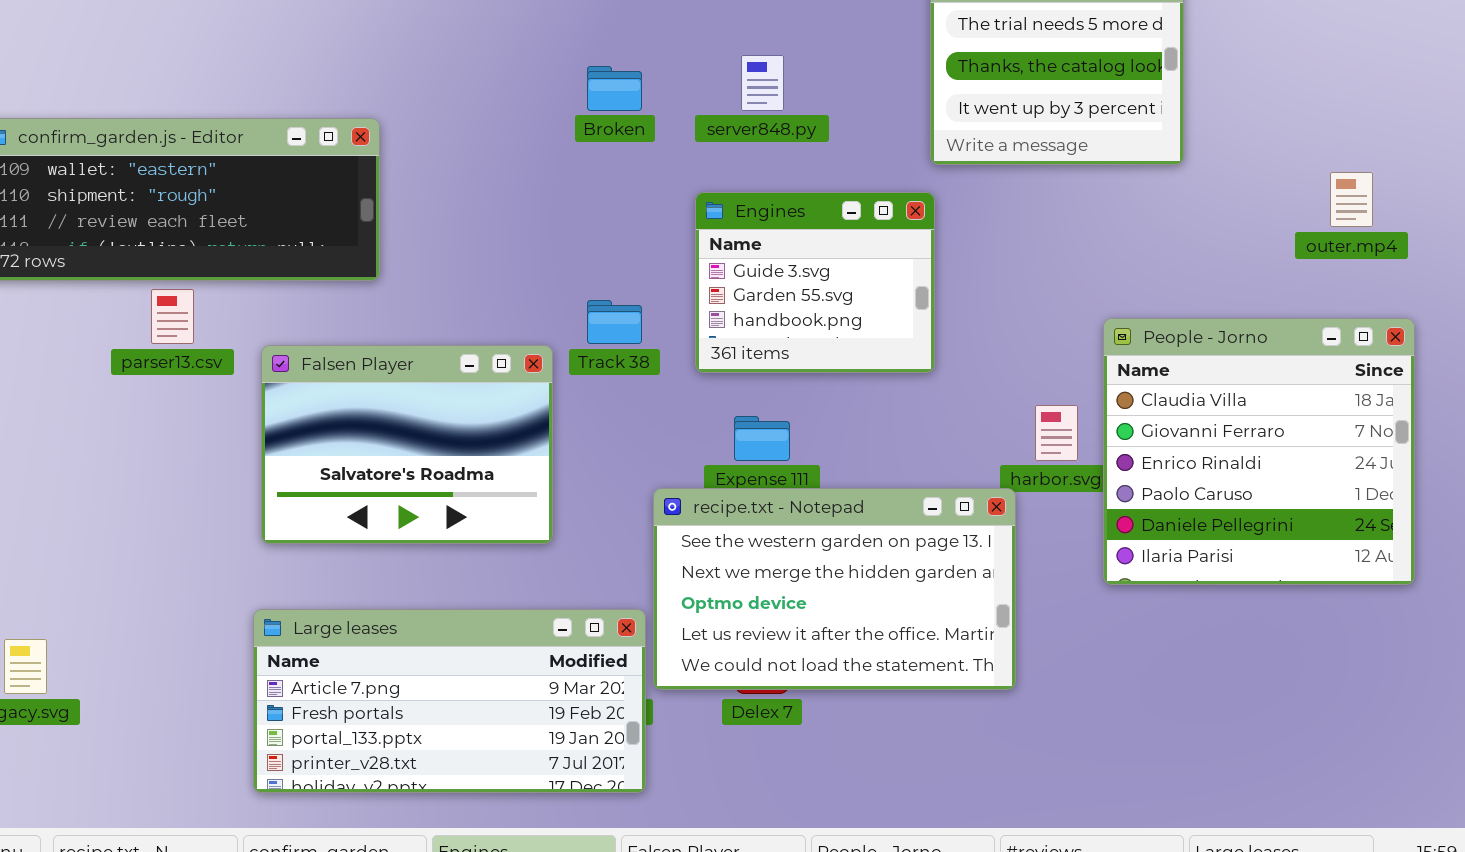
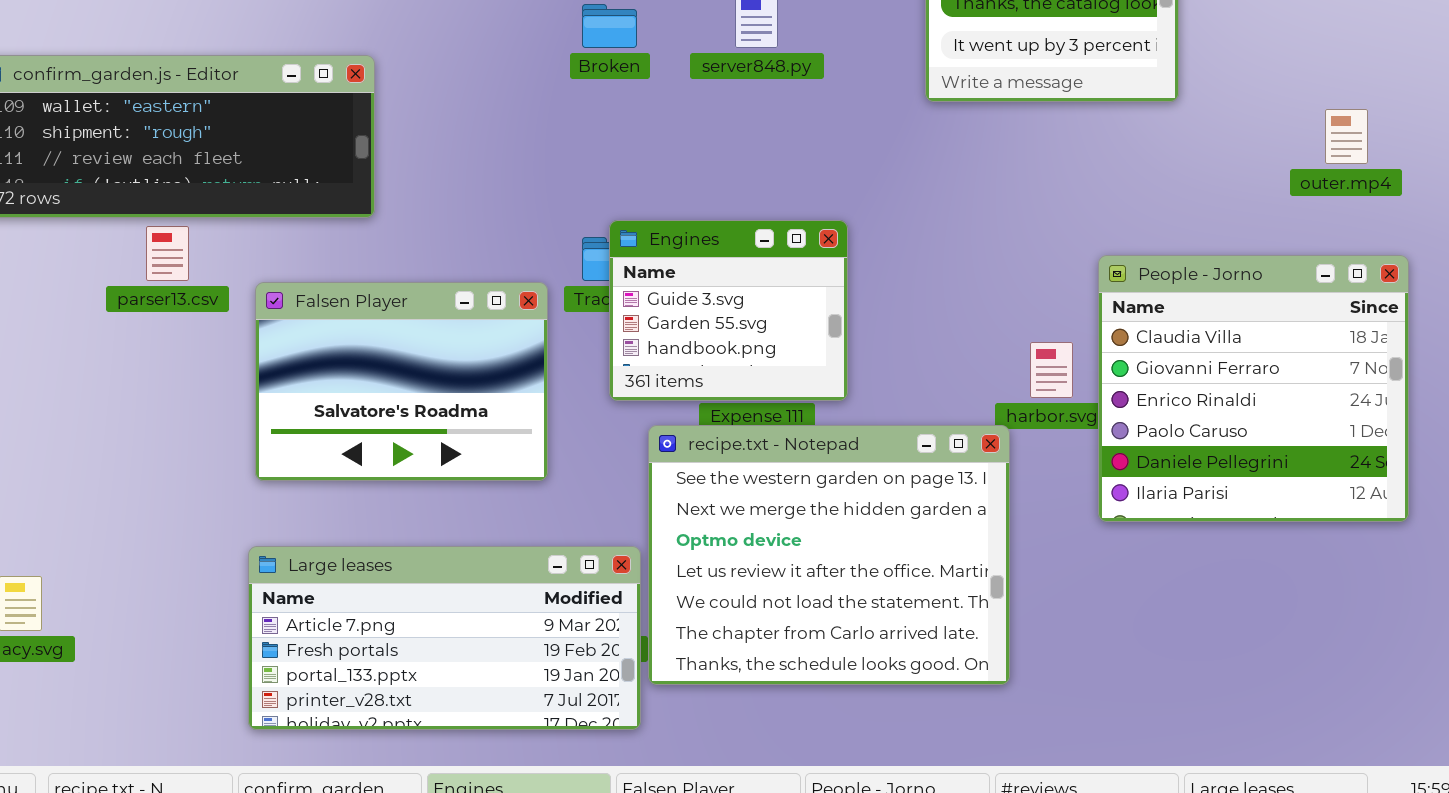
Engines: [695,192,935,373] -> [609,220,848,401], moved
recipe.txt - Notepad: [653,488,1016,690] -> [648,425,1010,685], resized

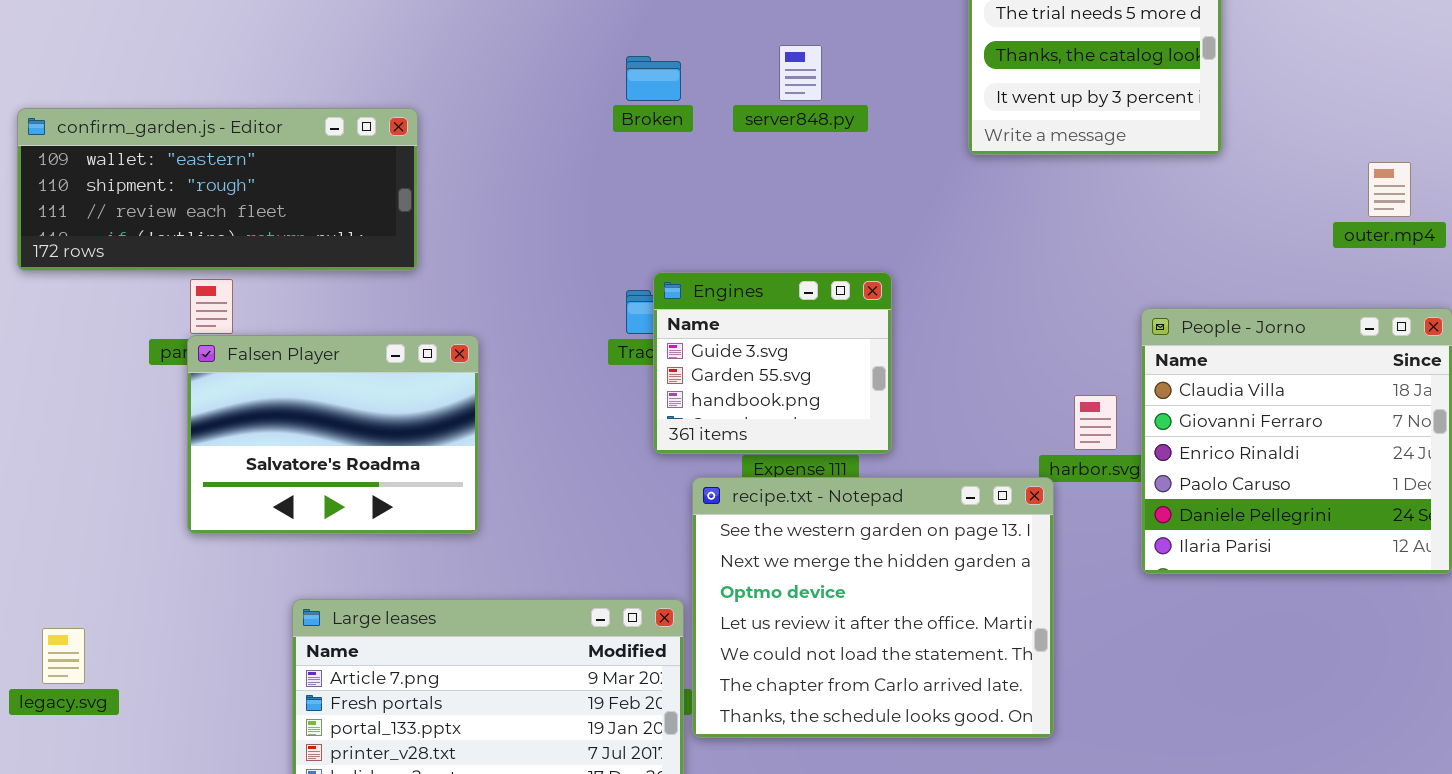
Falsen Player: [255,282,548,481] -> [187,335,479,534], moved

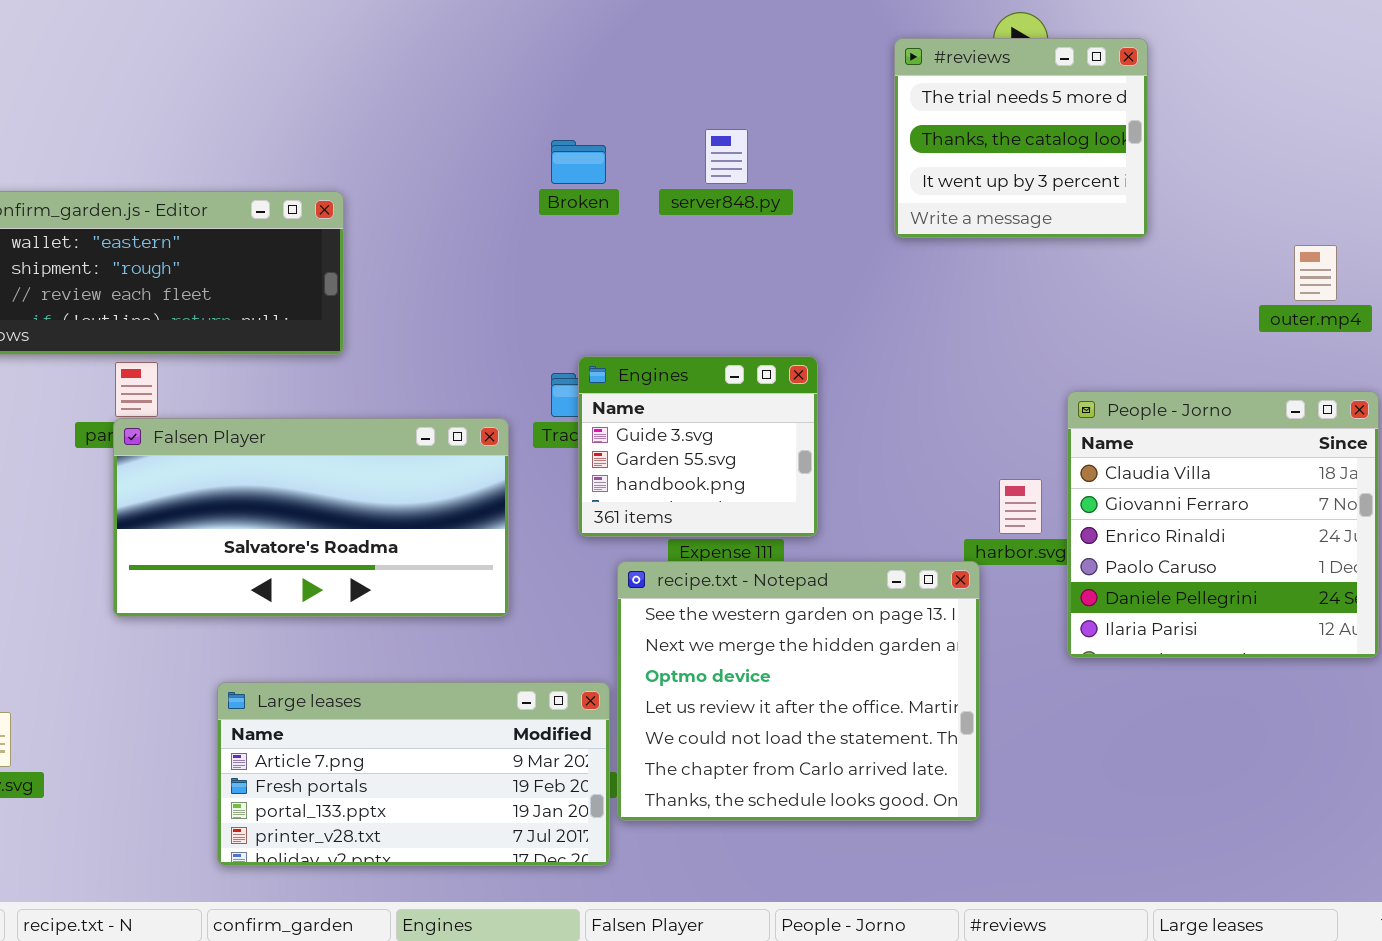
Falsen Player: [187,335,479,534] -> [113,418,509,617], resized

